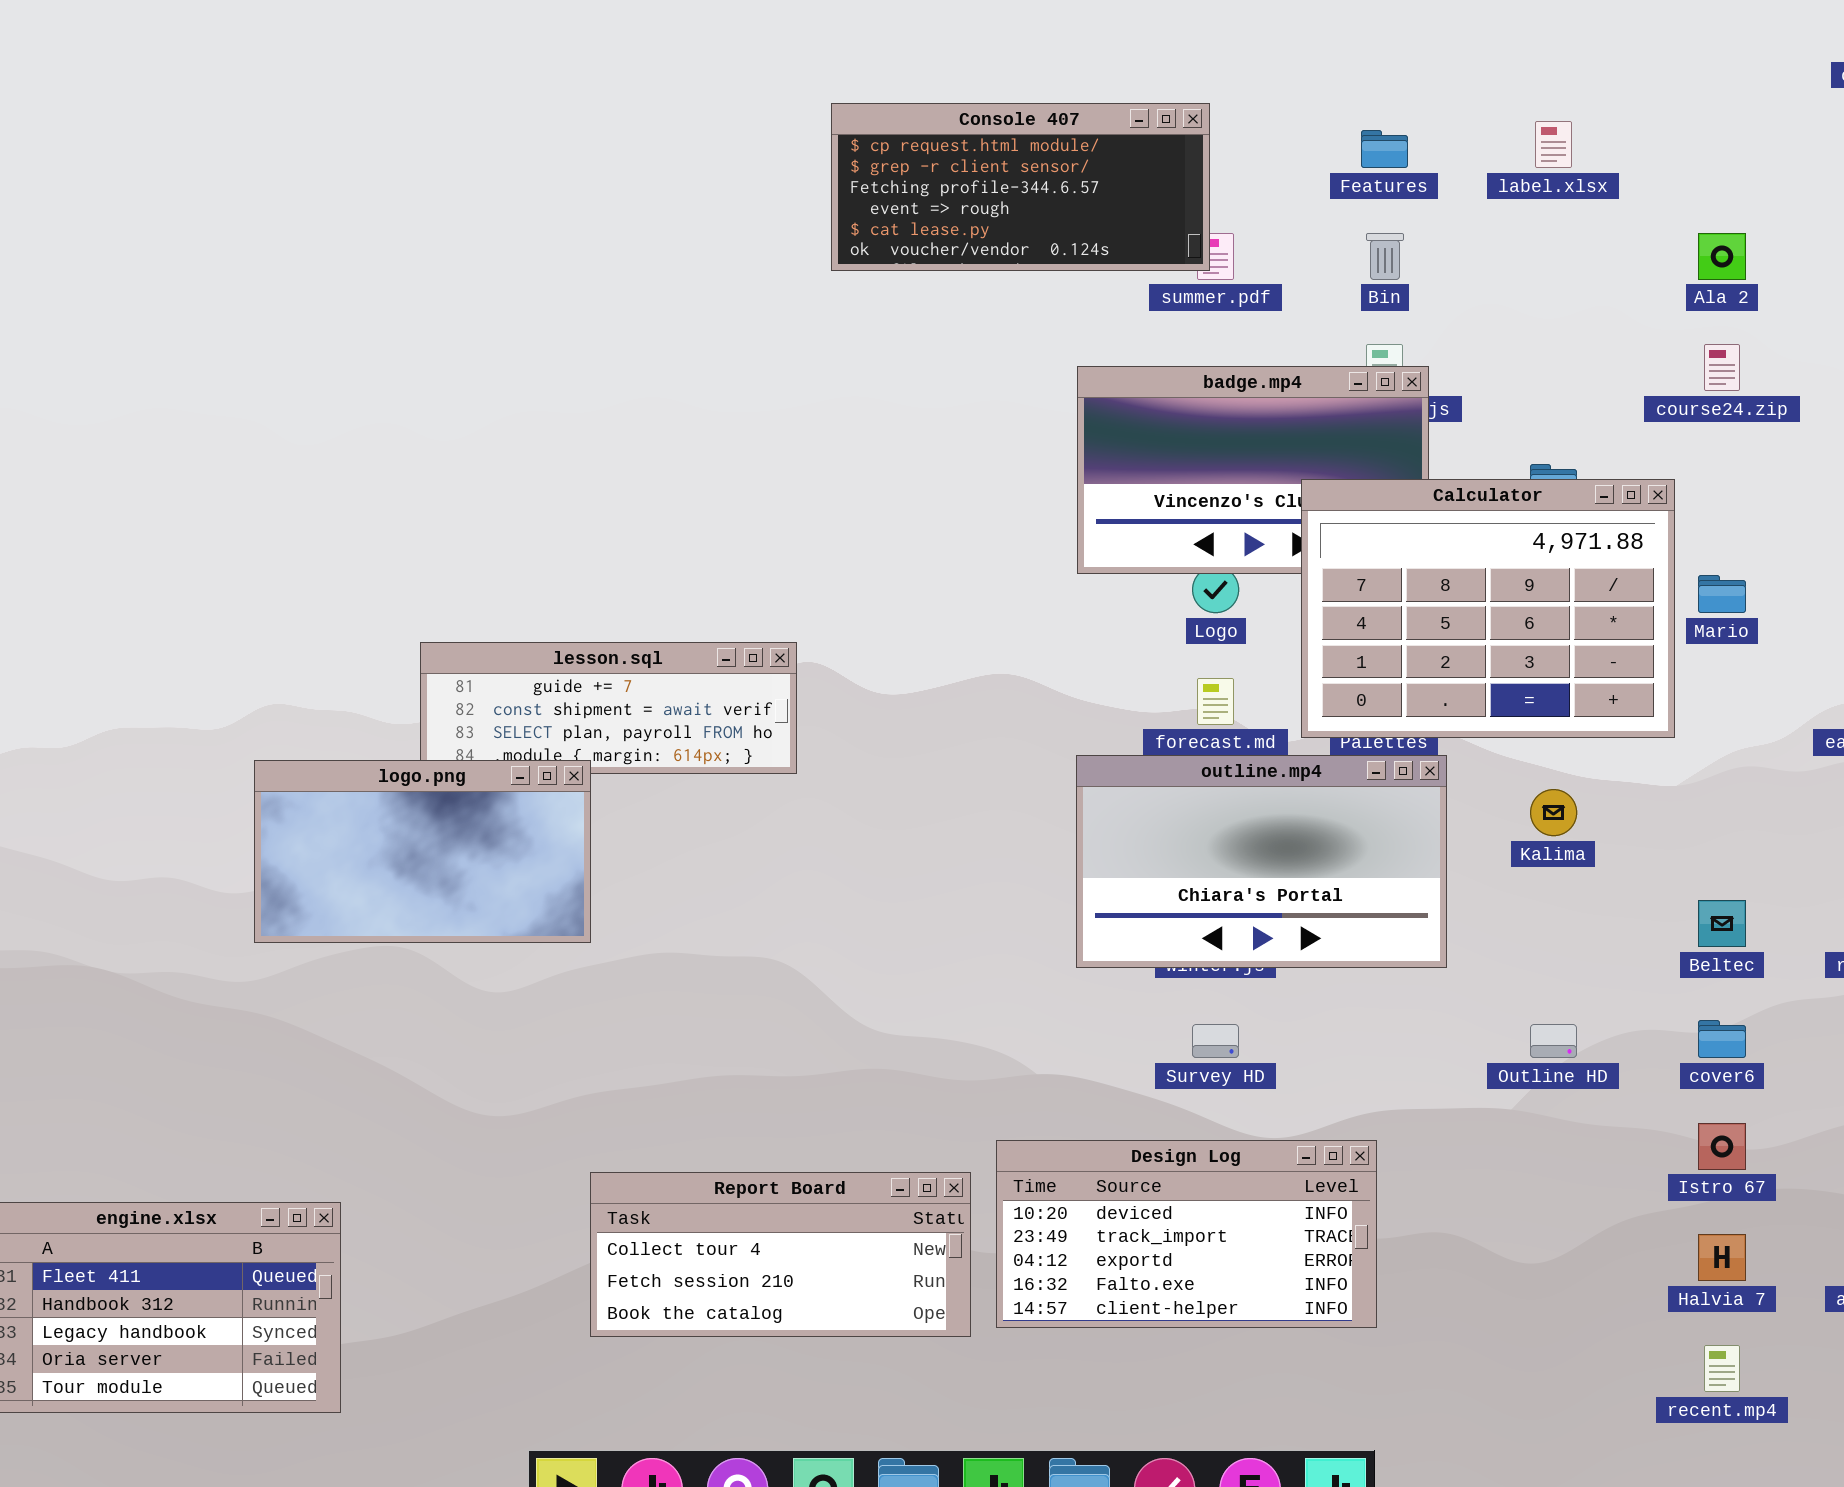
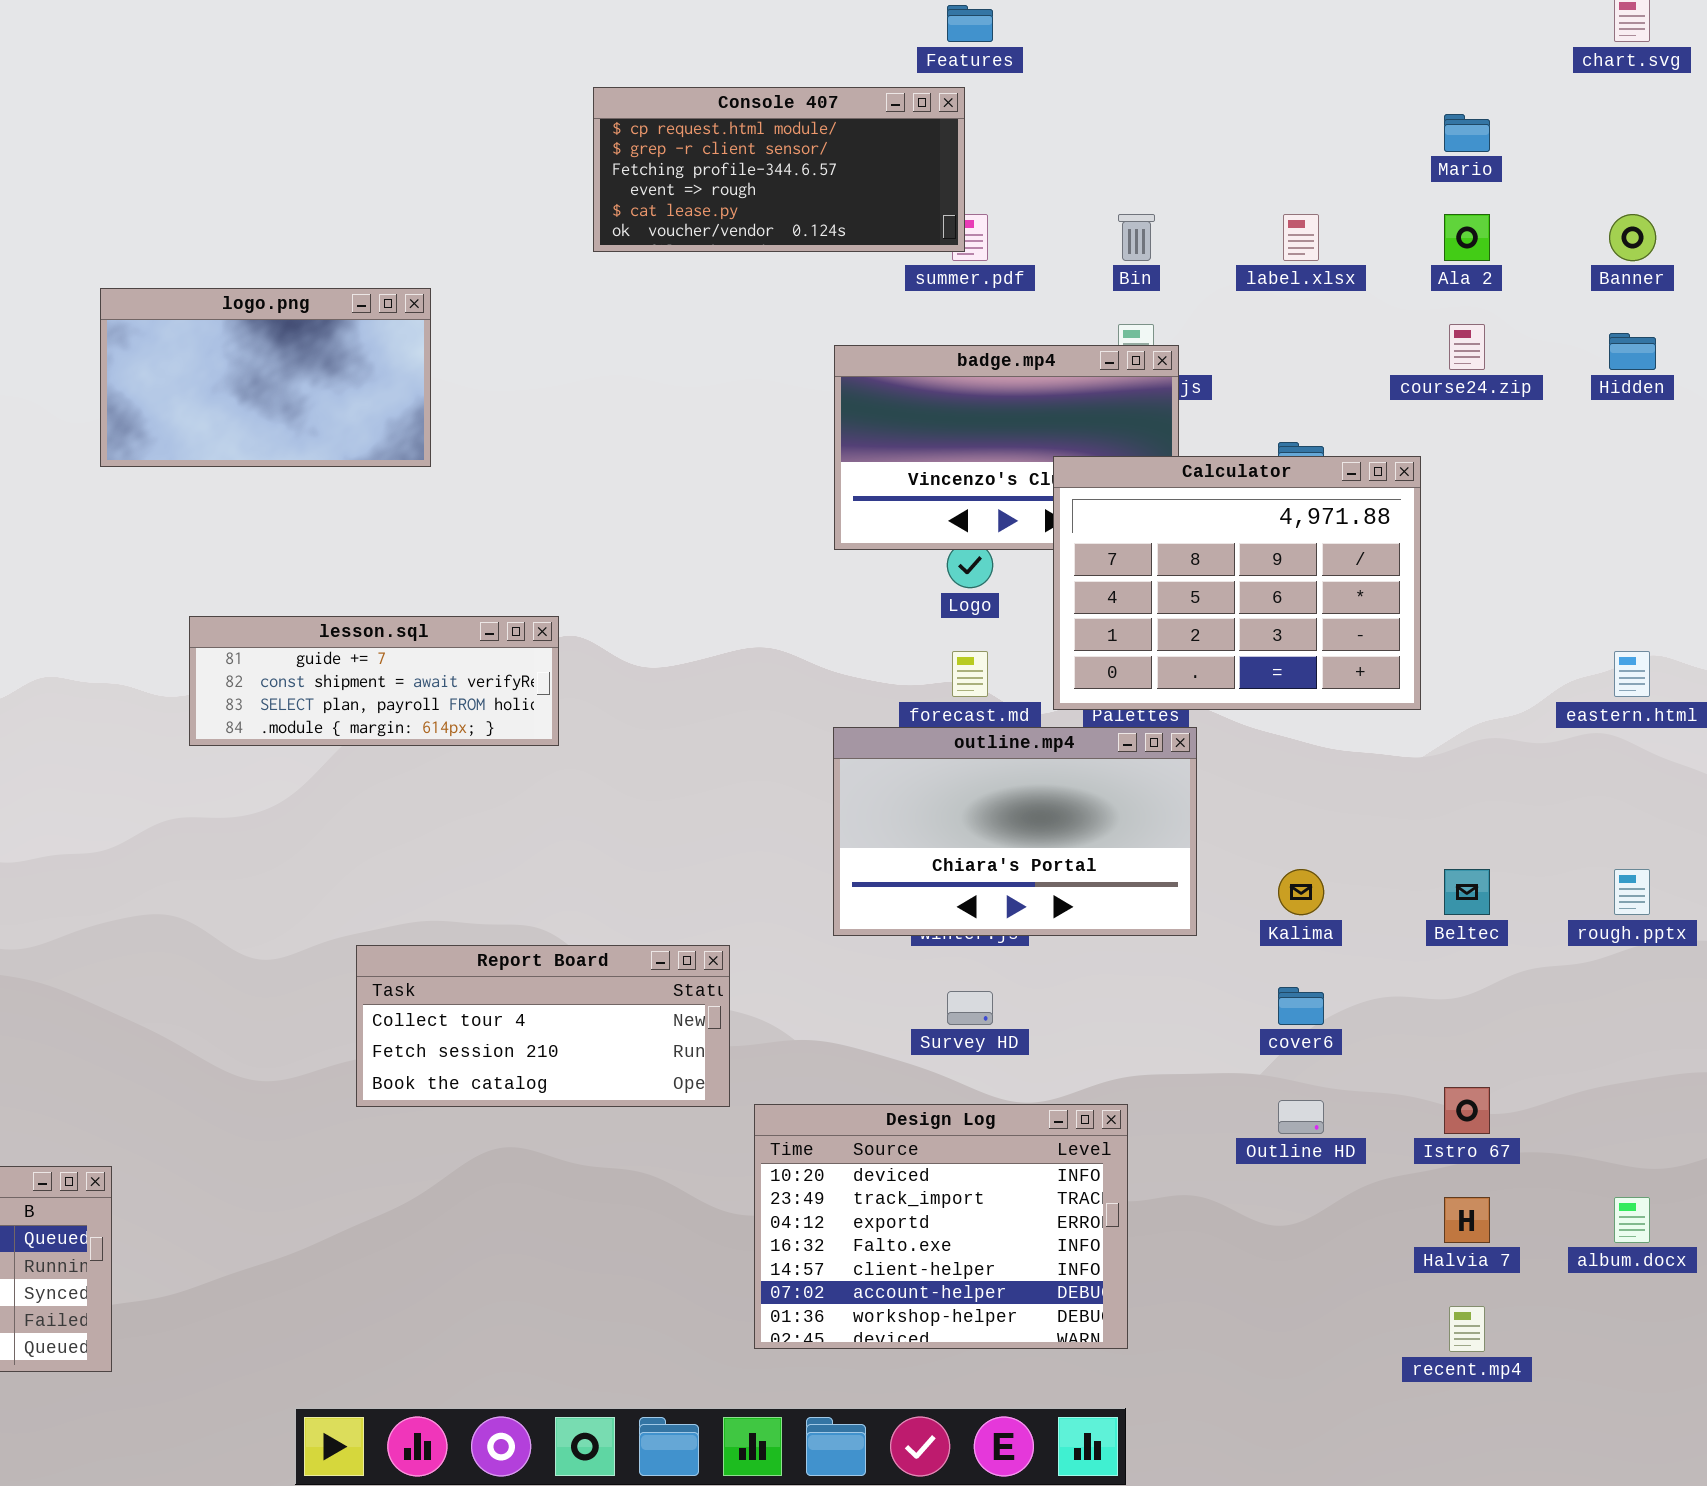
label.xlsx: [1535,121,1572,168] -> [1283,214,1319,261], moved
Features: [1361,130,1408,168] -> [947,5,993,42], moved
Mario: [1698,575,1746,613] -> [1444,114,1490,152], moved
logo.png: [254,760,591,943] -> [100,288,431,467], moved
Kalima: [1530,789,1577,836] -> [1278,869,1324,915], moved
cover6: [1698,1020,1746,1058] -> [1278,987,1324,1025], moved
Outline HD: [1530,1024,1577,1058] -> [1278,1100,1324,1134], moved
Design Log: [996,1140,1377,1328] -> [754,1104,1128,1349], resized
Report Board: [590,1172,971,1337] -> [356,945,730,1107], moved

